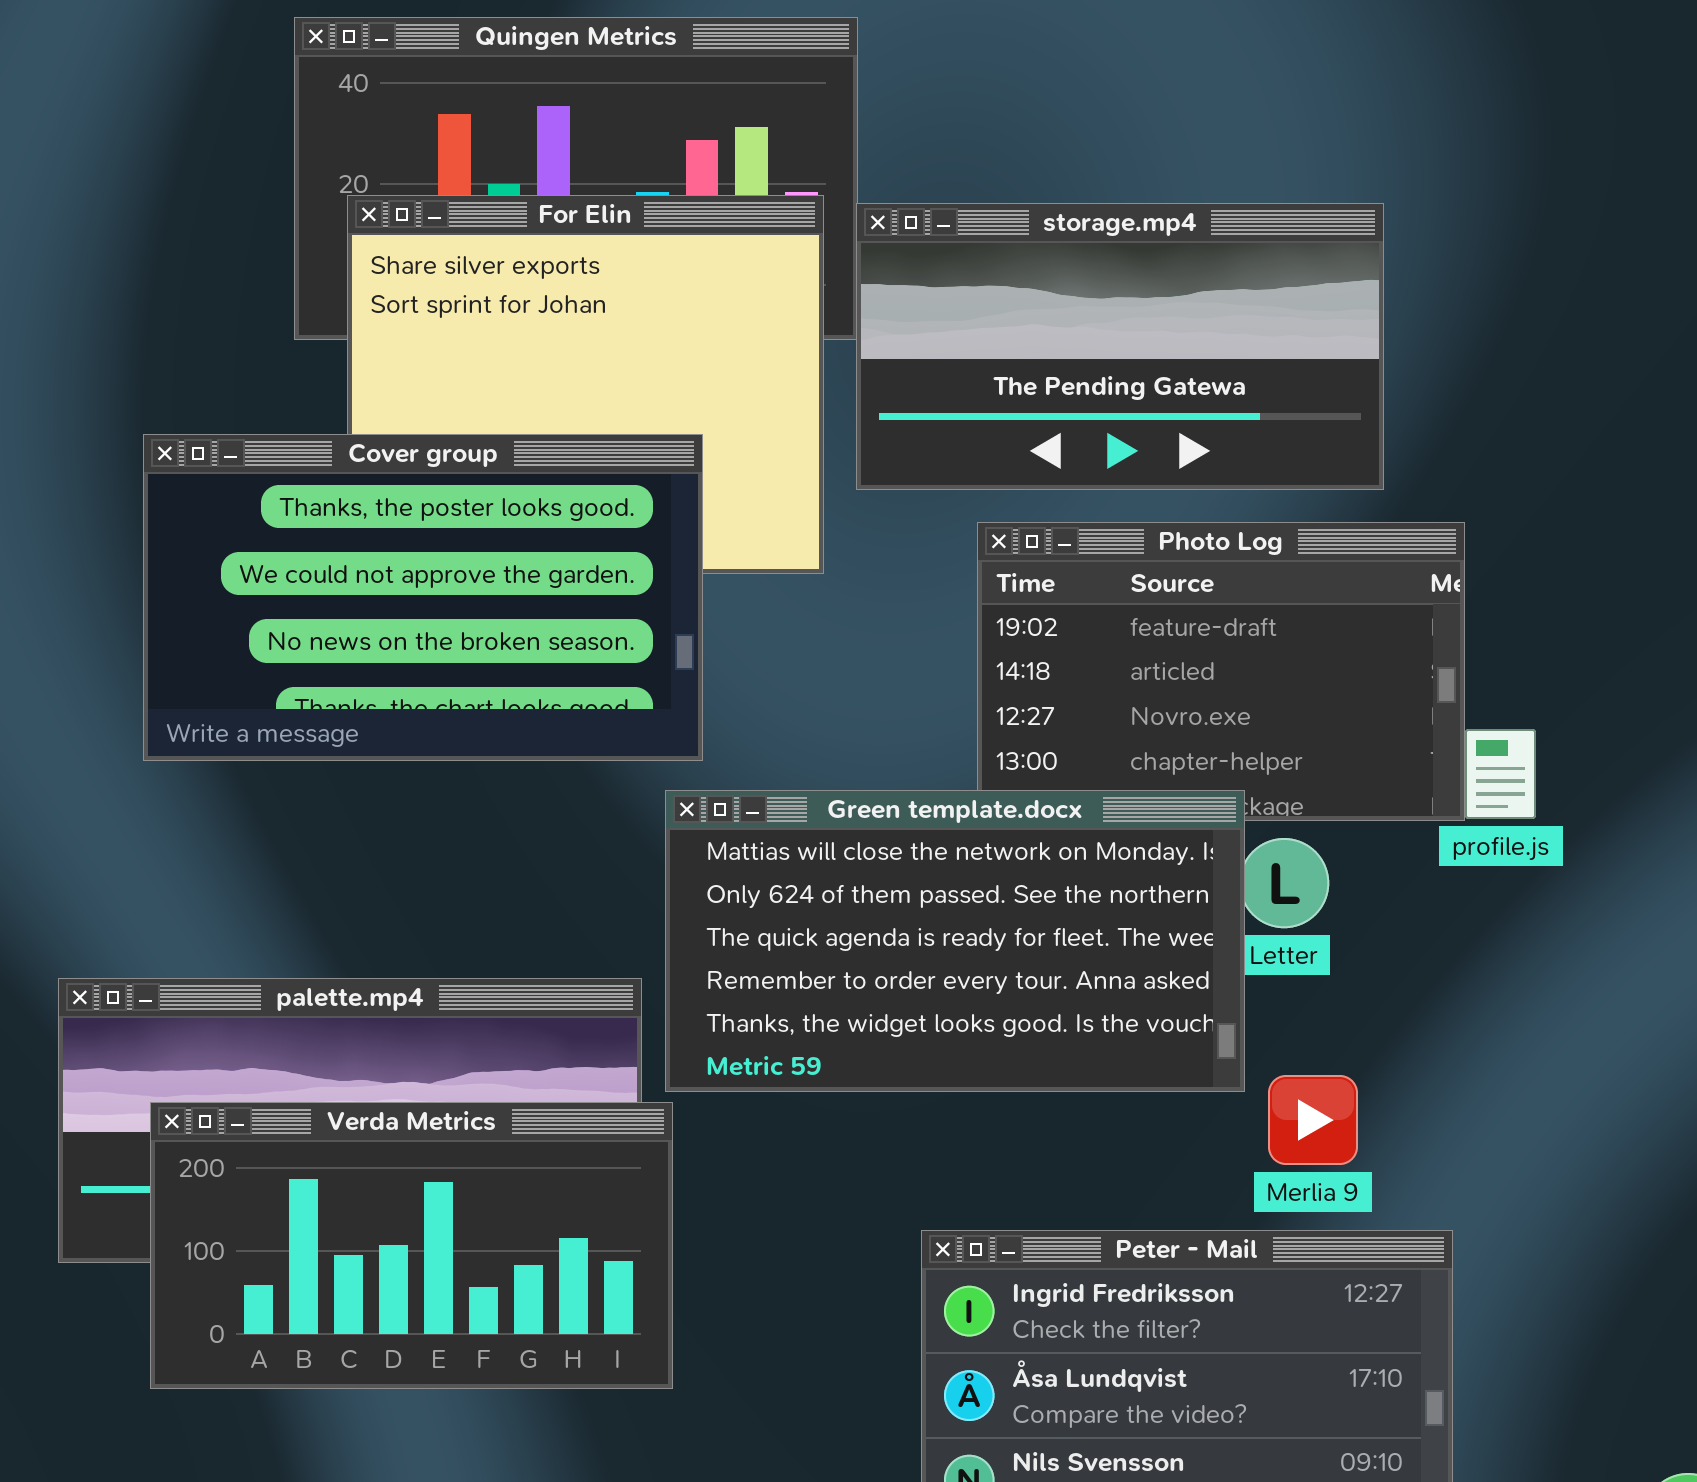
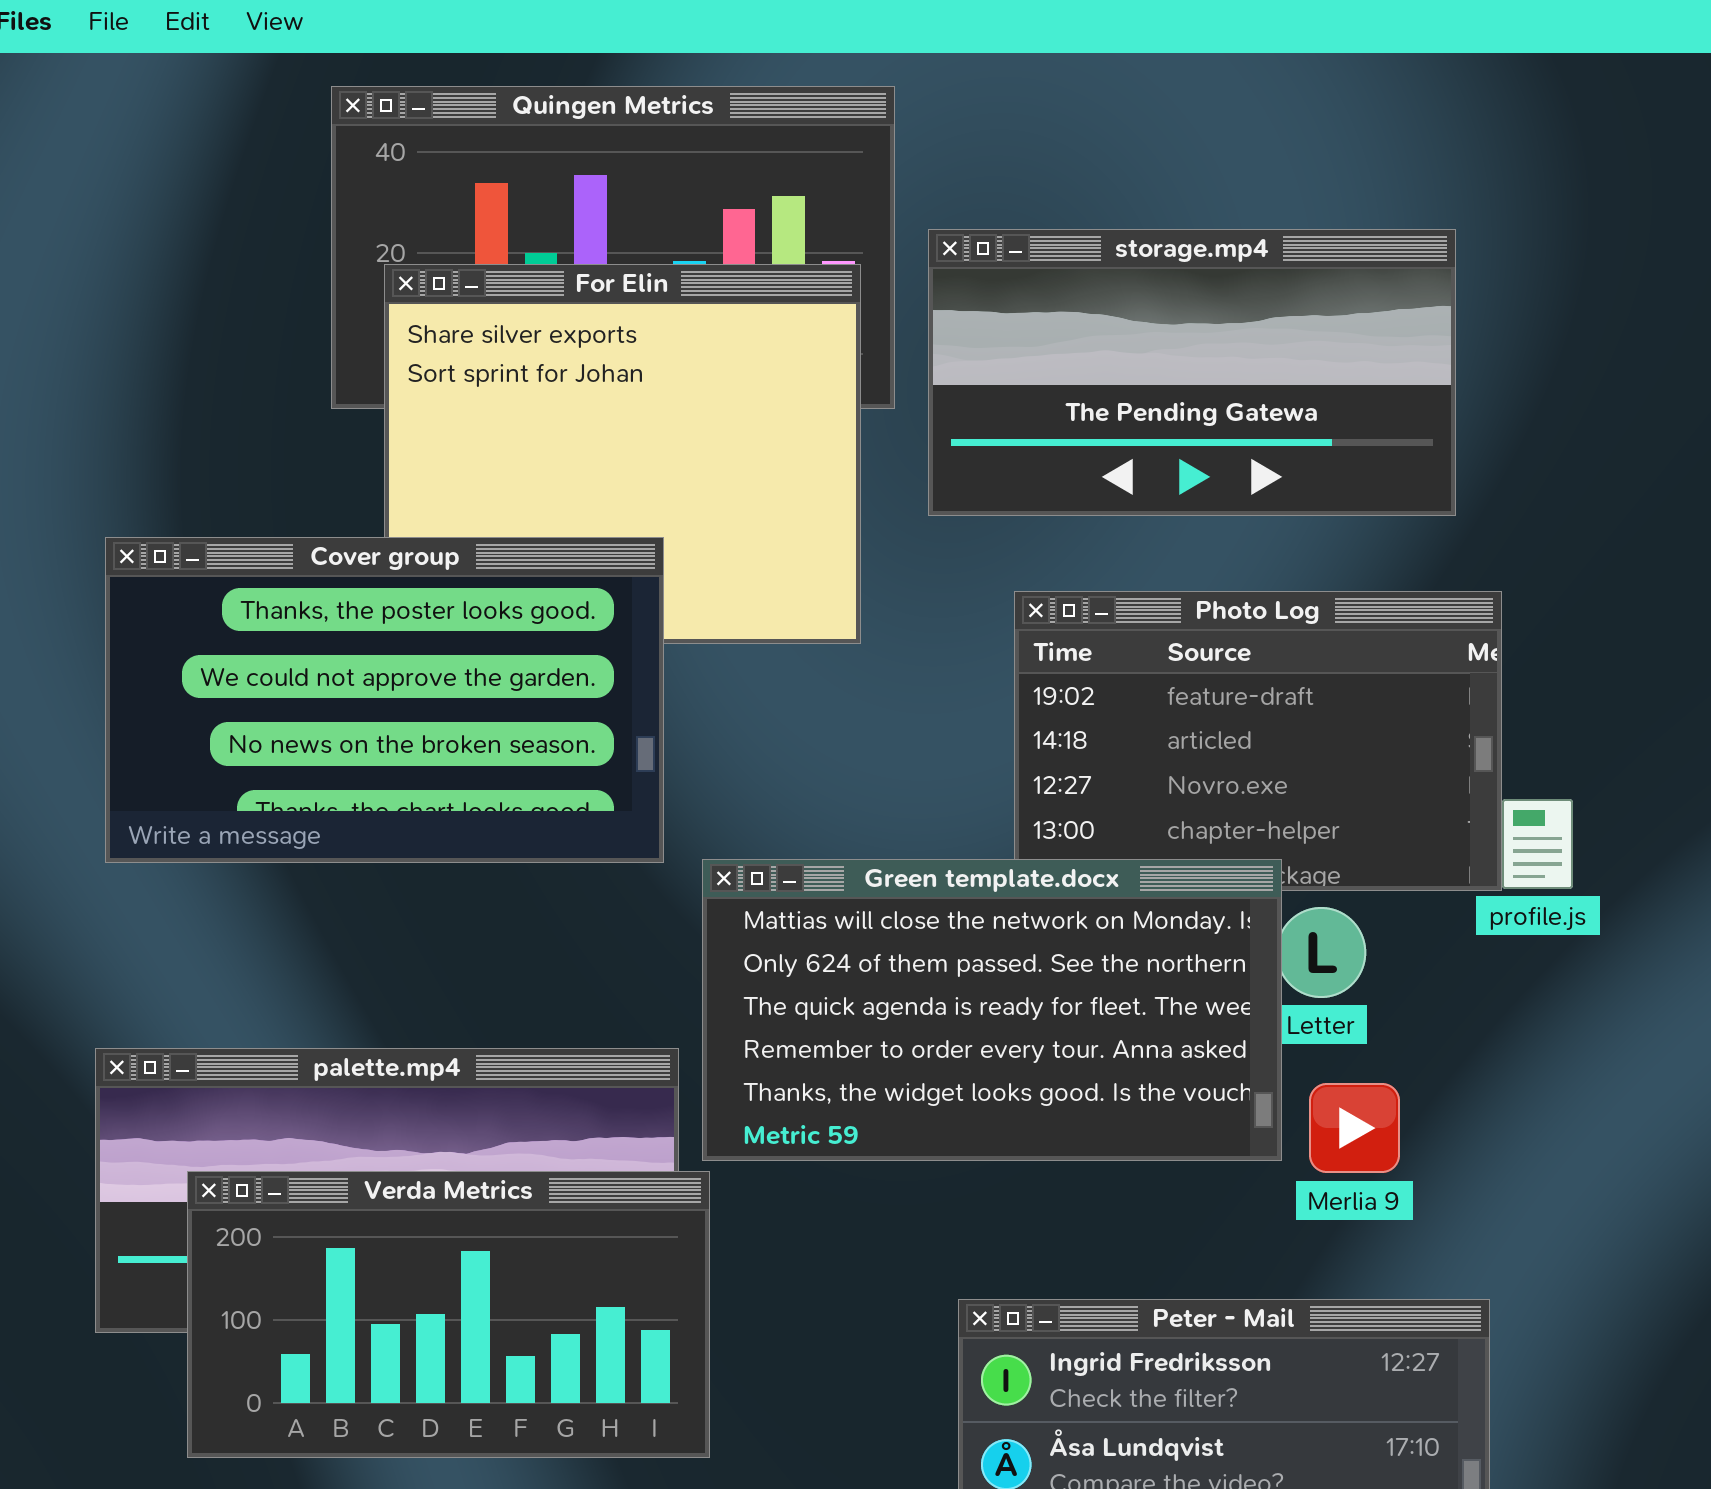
storage.mp4: [856,203,1384,490] -> [928,229,1456,516], moved
Cover group: [143,434,703,761] -> [105,537,664,863], moved
Merlia 9: [1268,1075,1358,1165] -> [1309,1083,1400,1173], moved

